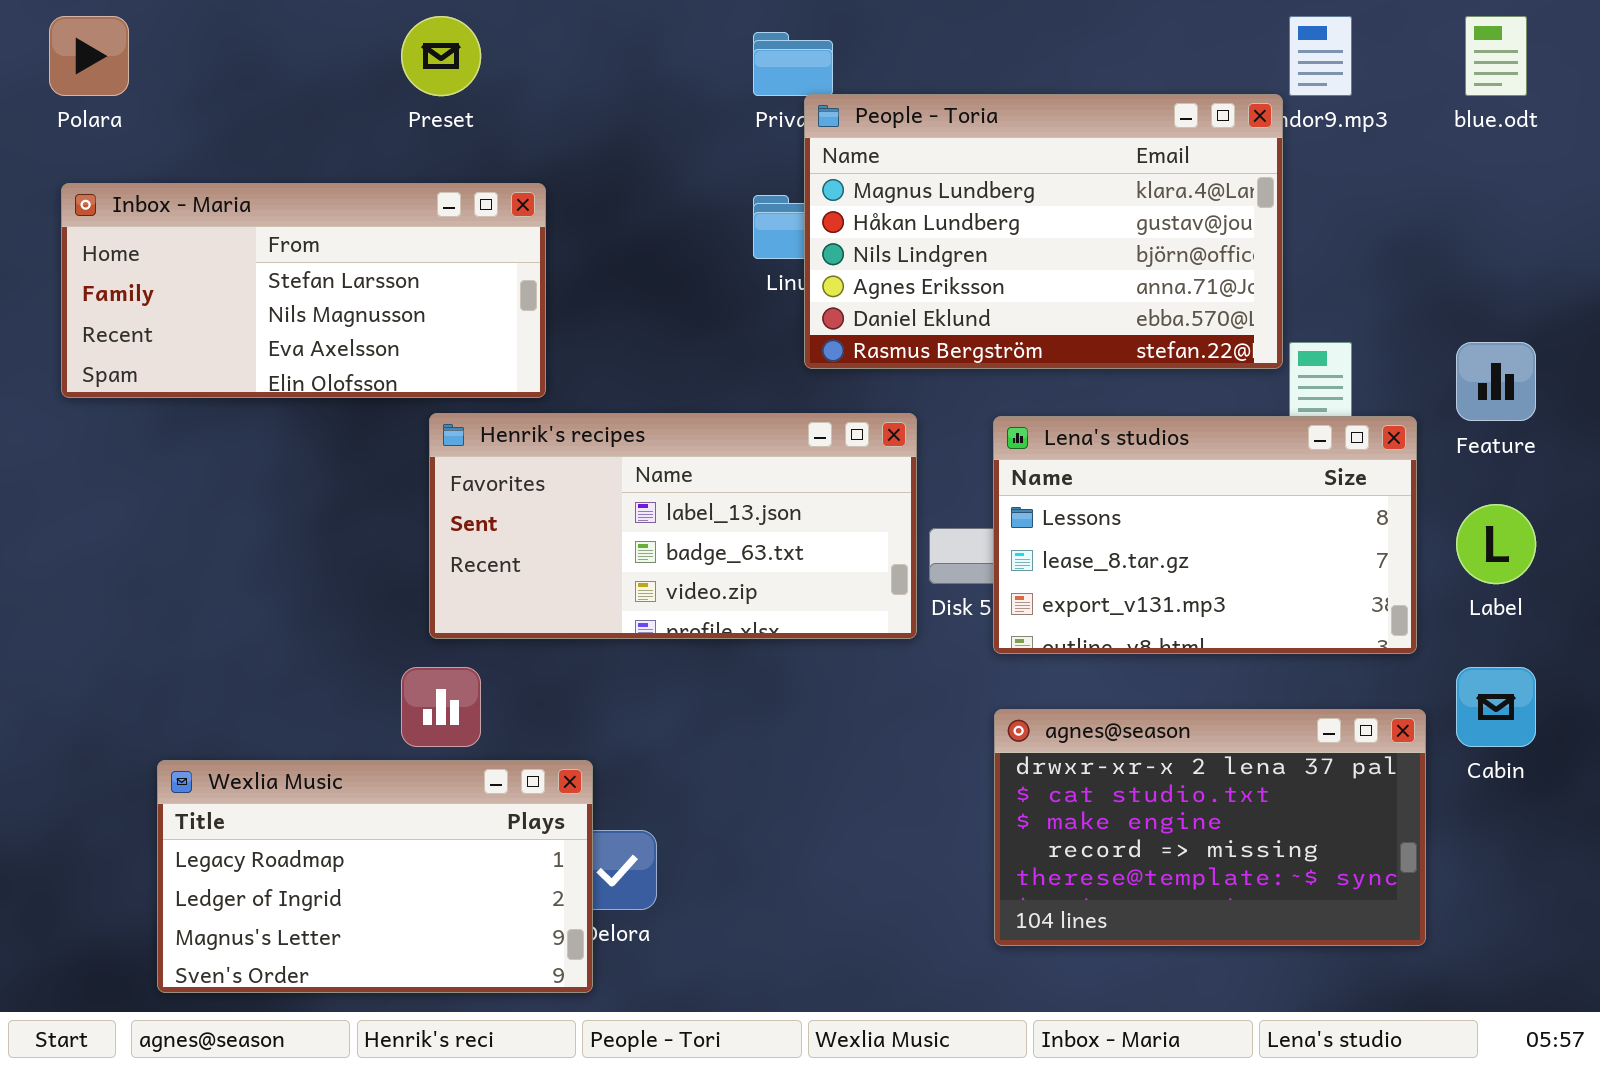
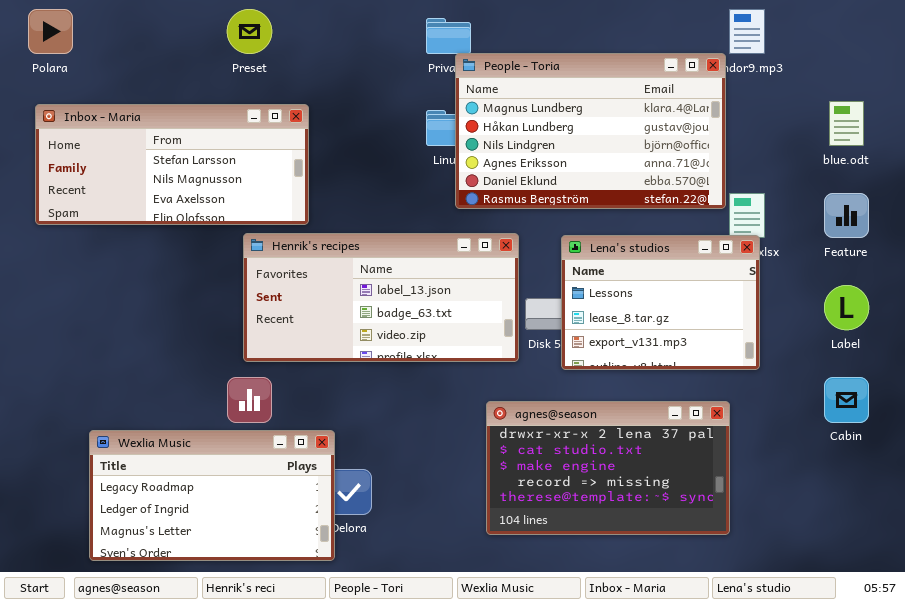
blue.odt: [1465,16,1527,96] -> [829,101,864,146], moved
Lena's studios: [993,416,1417,654] -> [561,235,760,370], resized
agnes@season: [994,709,1426,946] -> [486,401,730,535], moved

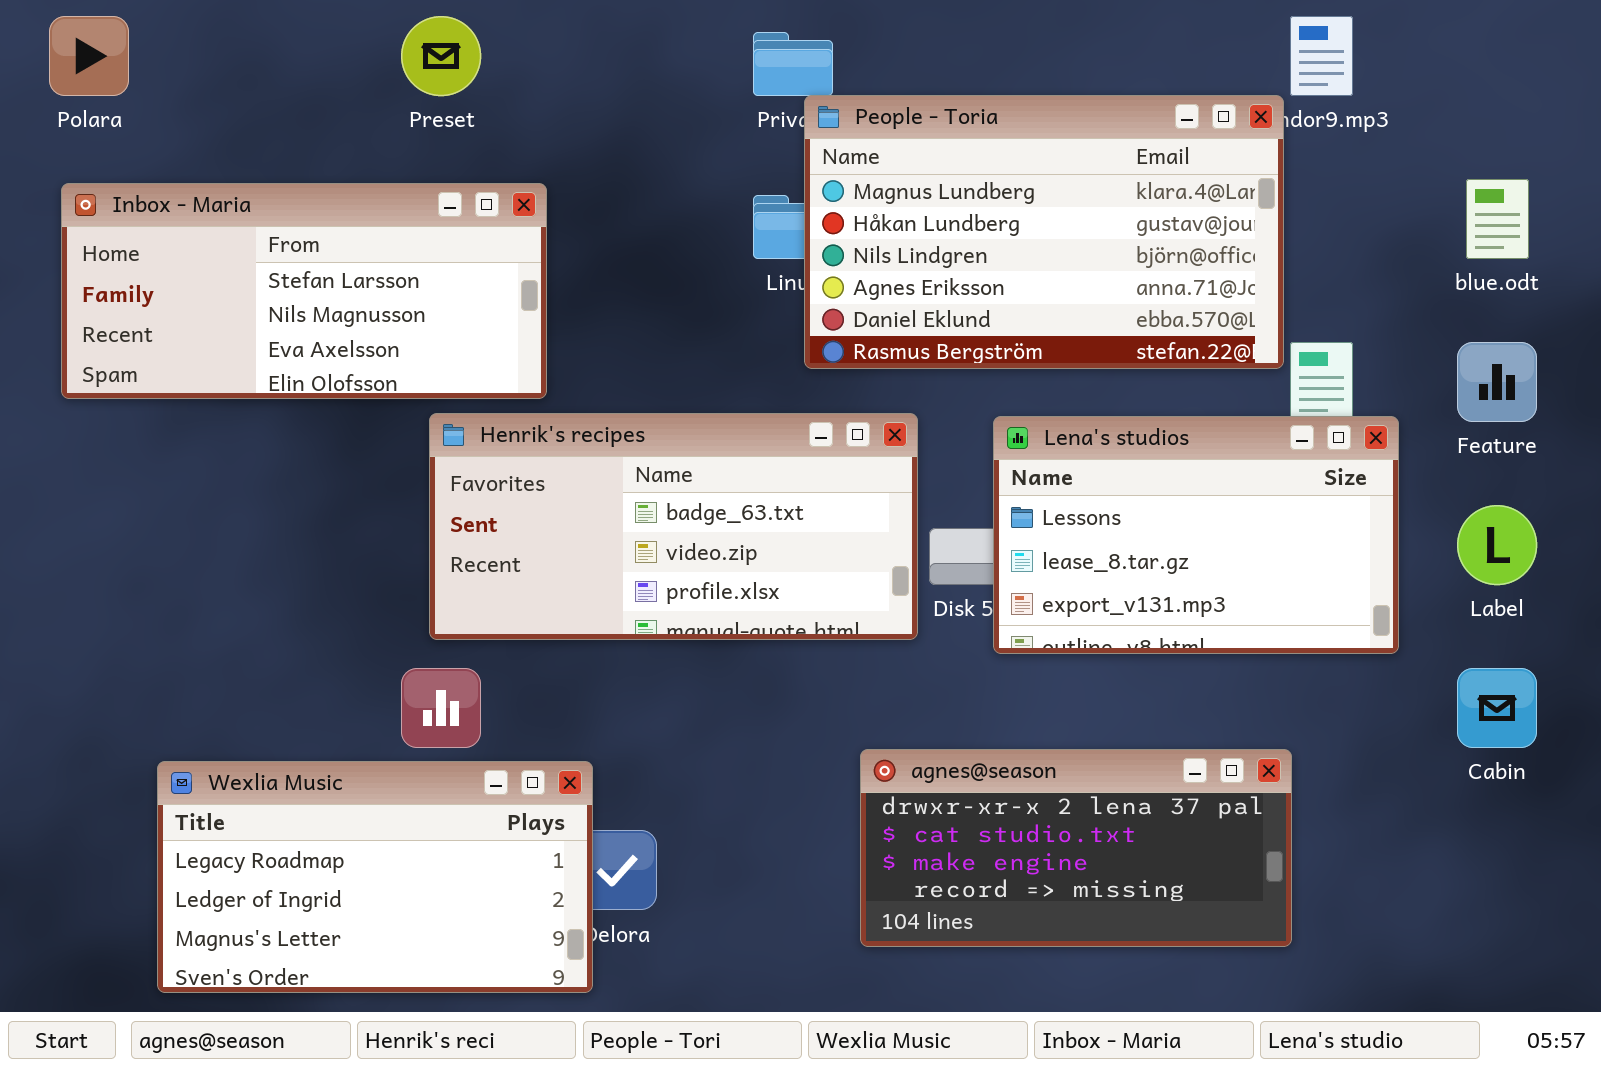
Henrik's recipes: [243,233,519,362] -> [429,413,918,640], scrolled down 1 row
Lena's studios: [561,235,760,370] -> [993,416,1399,654], resized
agnes@season: [486,401,730,535] -> [860,749,1292,947], resized

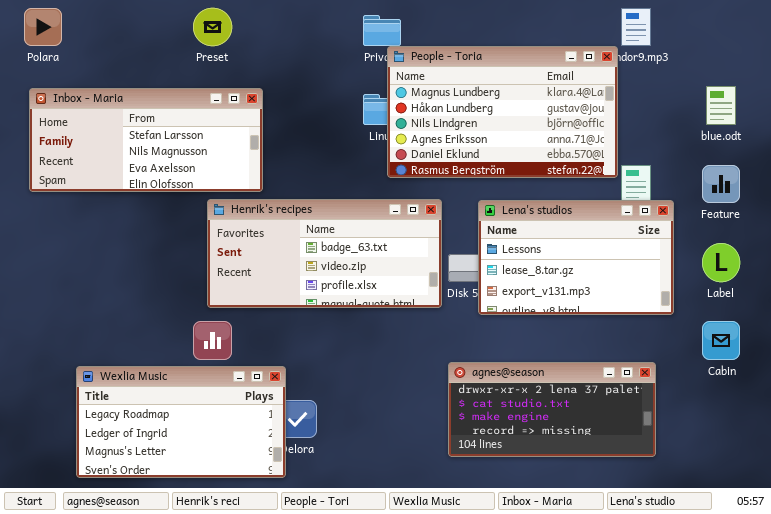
agnes@season: [860,749,1292,947] -> [448,362,656,457], moved

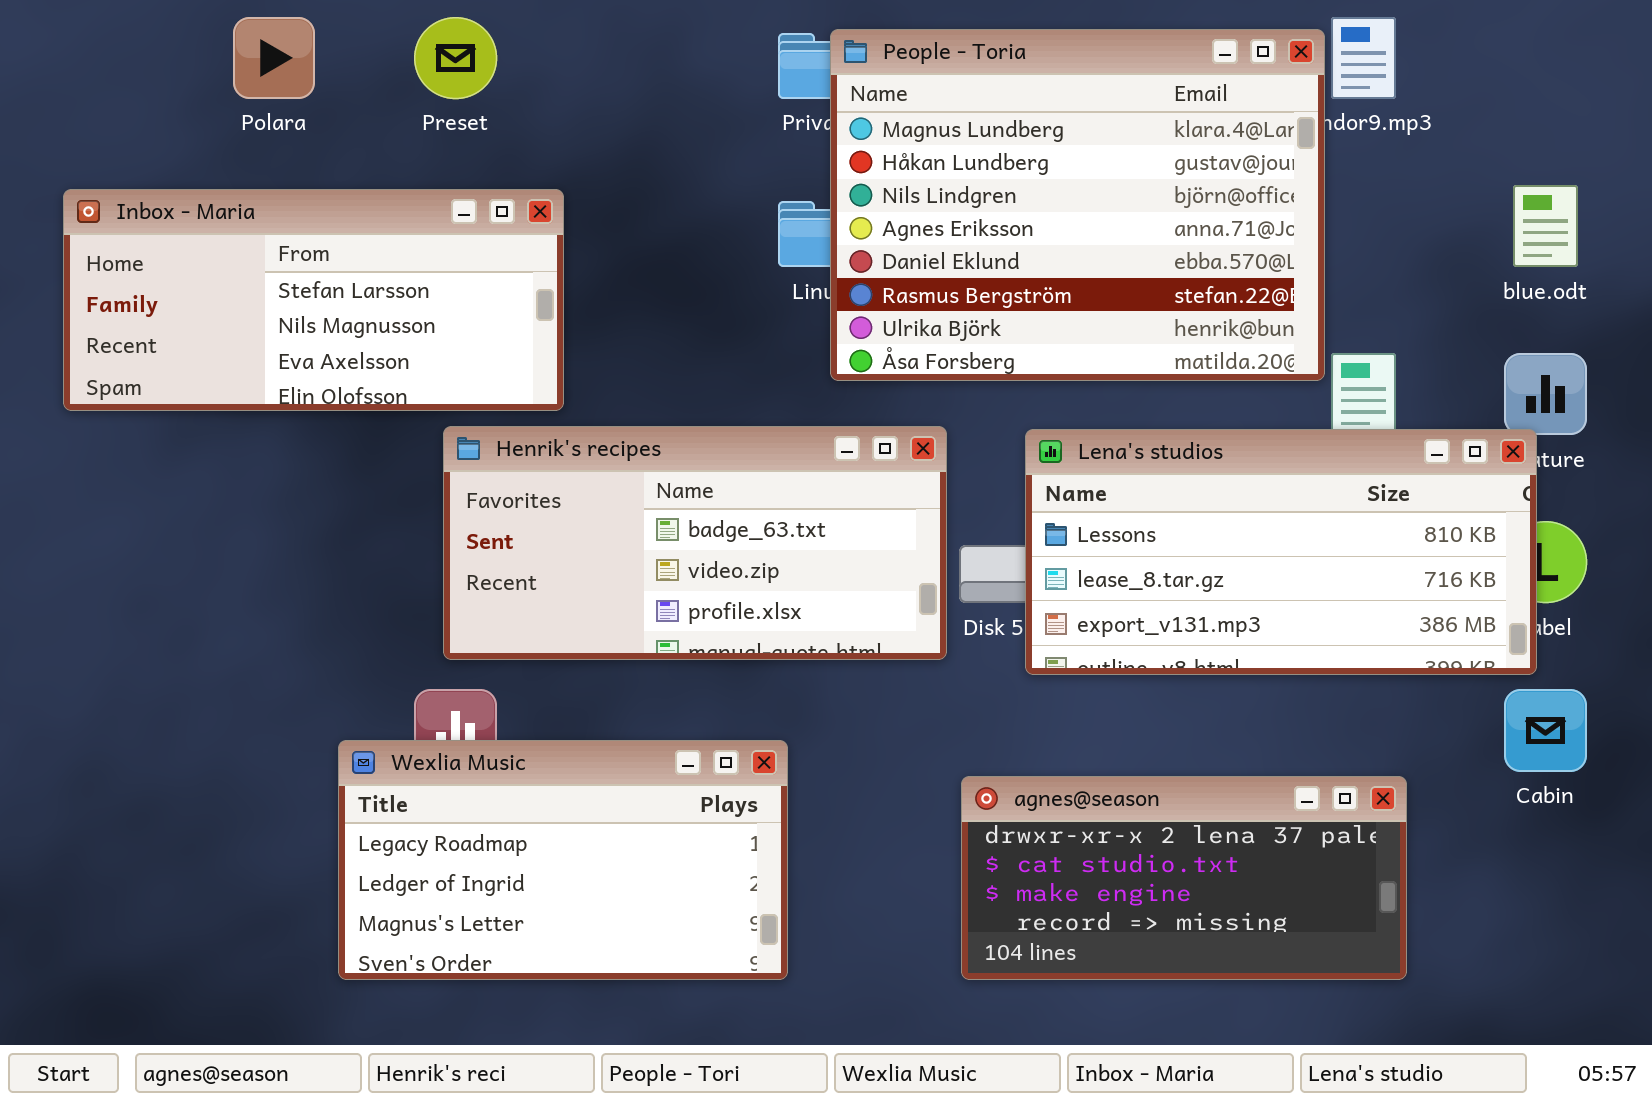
Polara: [24,8,62,46] -> [233,17,315,99], moved
People - Toria: [387,46,618,178] -> [830,29,1325,381], resized
Lena's studios: [478,200,674,315] -> [1025,429,1537,675], resized
Wexlia Music: [76,366,286,478] -> [338,740,788,980], moved

